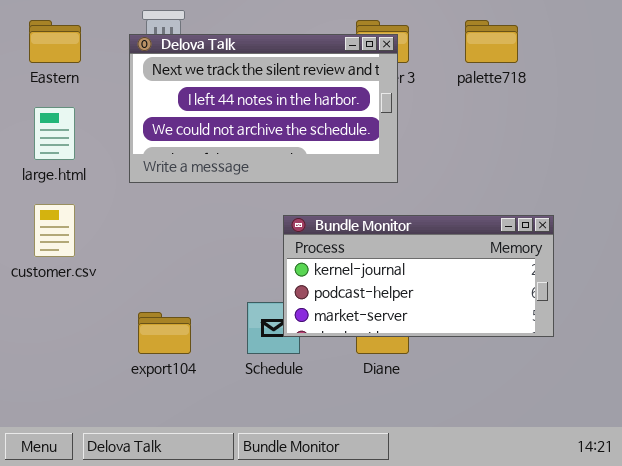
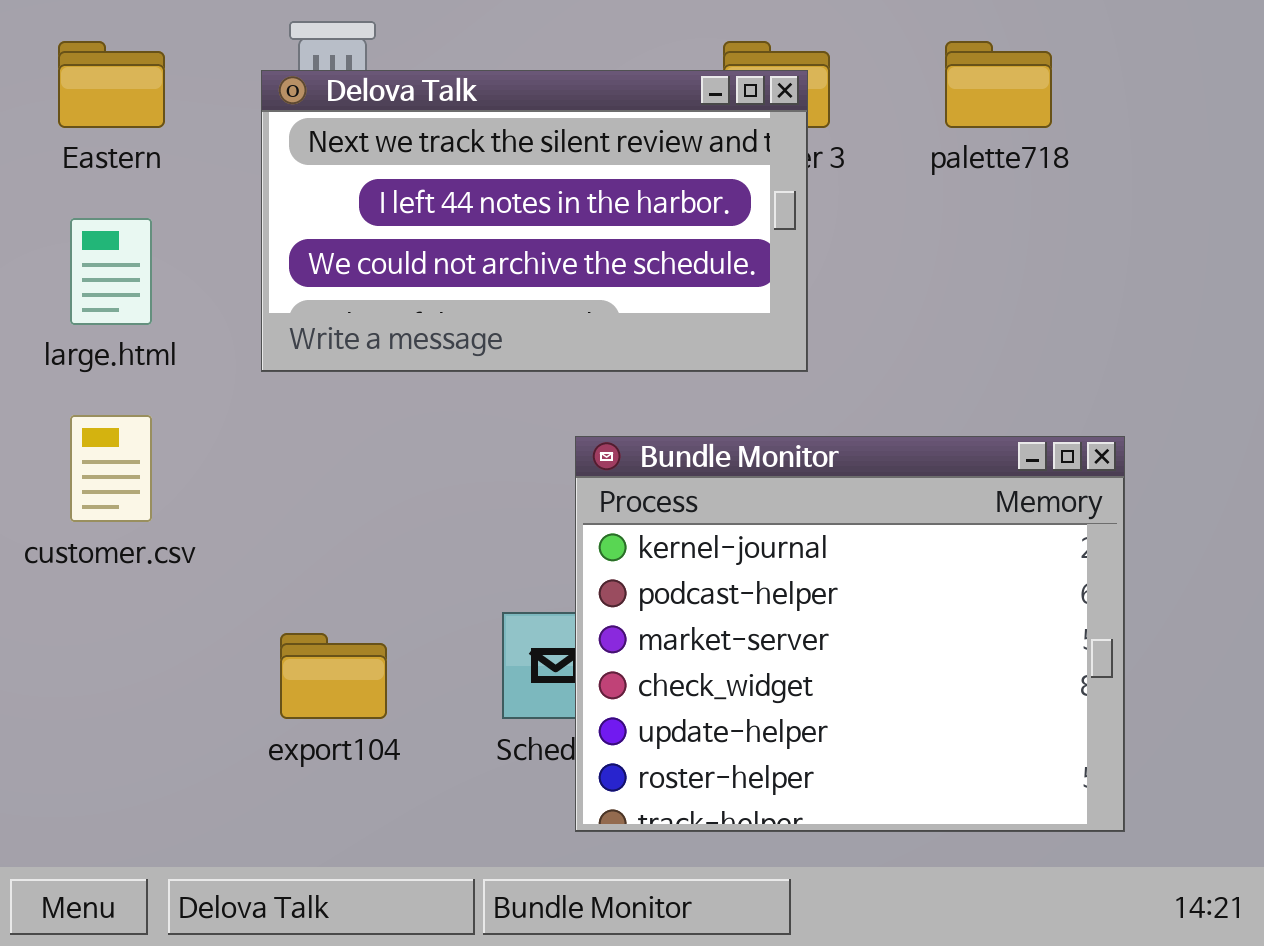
Bundle Monitor: [283,215,554,337] -> [575,436,1125,832], resized

